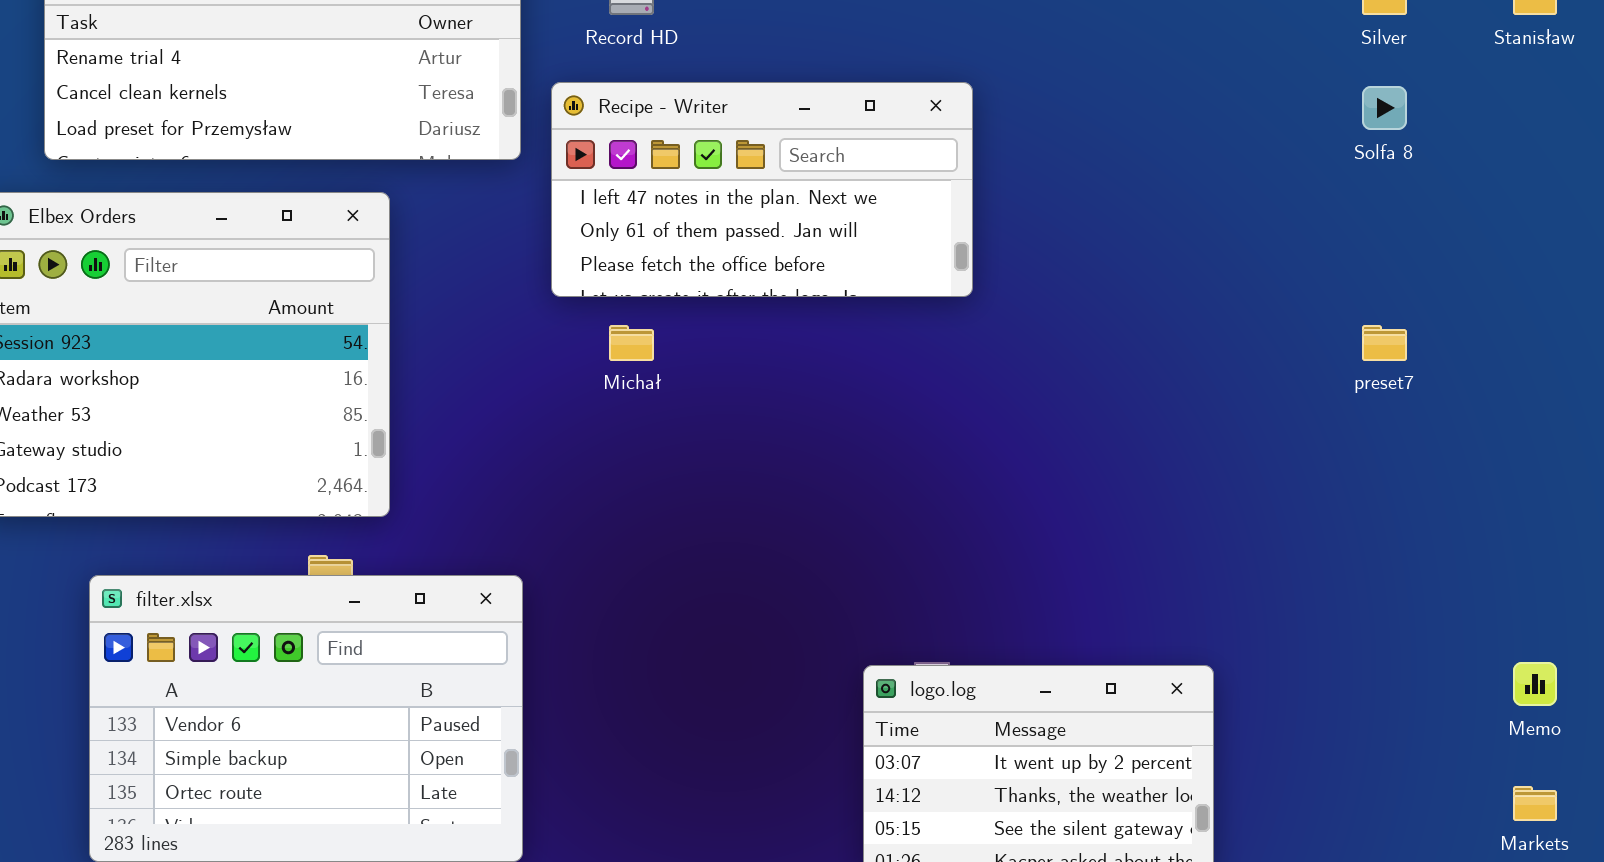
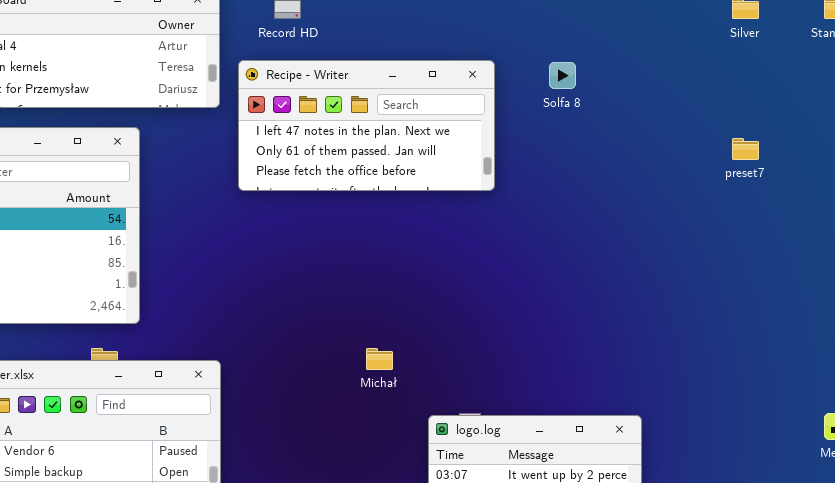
Solfa 8: [1362,86,1407,130] -> [549,62,576,89], moved
Michał: [609,325,654,361] -> [366,348,393,370], moved
preset7: [1362,325,1407,361] -> [732,138,759,160], moved

